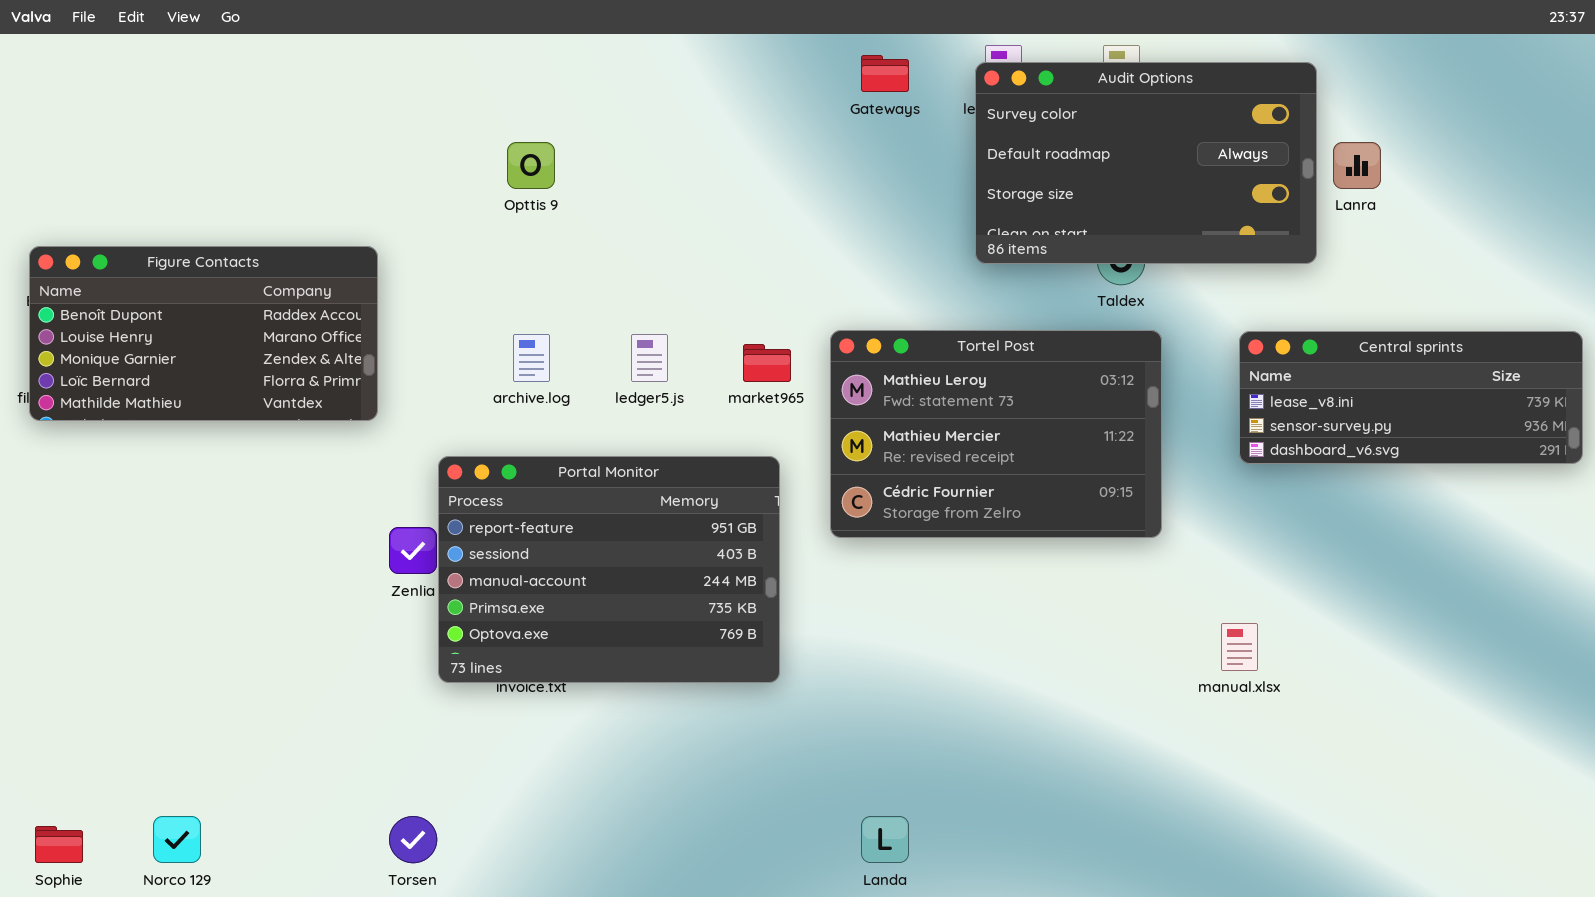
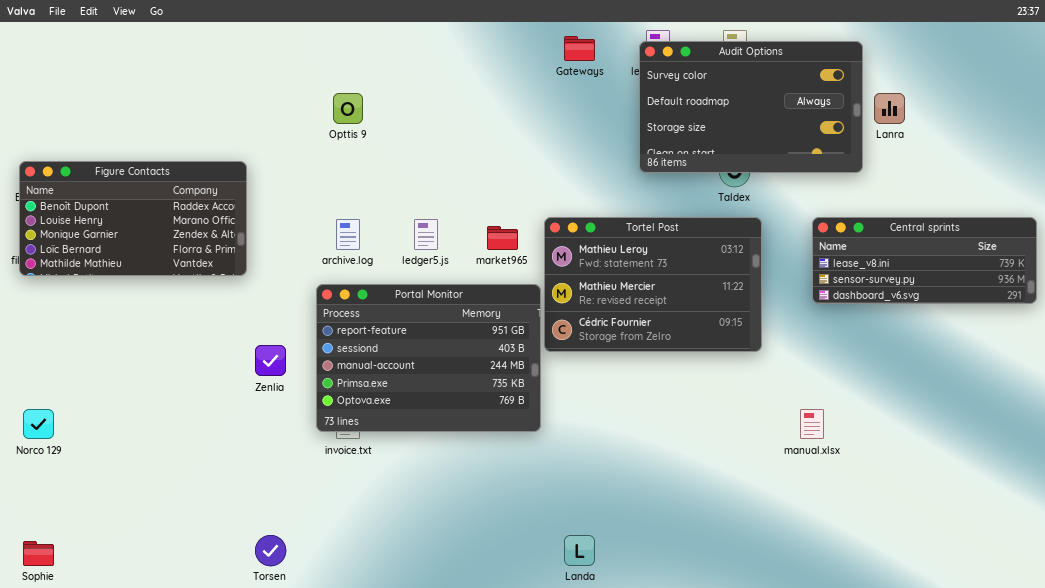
Portal Monitor: [438,456,780,683] -> [316,284,541,432], moved
Norco 129: [153,816,201,863] -> [23,409,54,439], moved

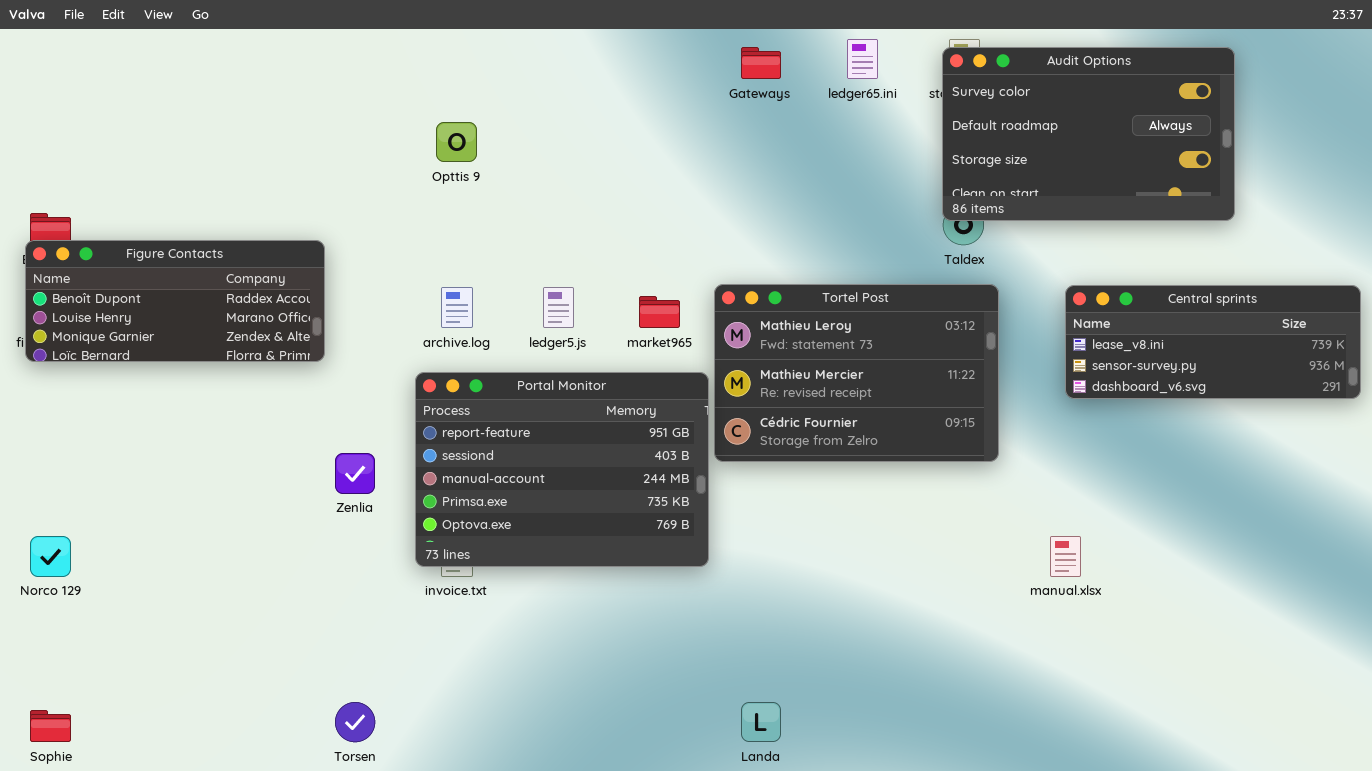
Audit Options: [639,41,863,173] -> [942,47,1235,221], moved
Figure Contacts: [19,161,247,276] -> [25,240,325,362], resized

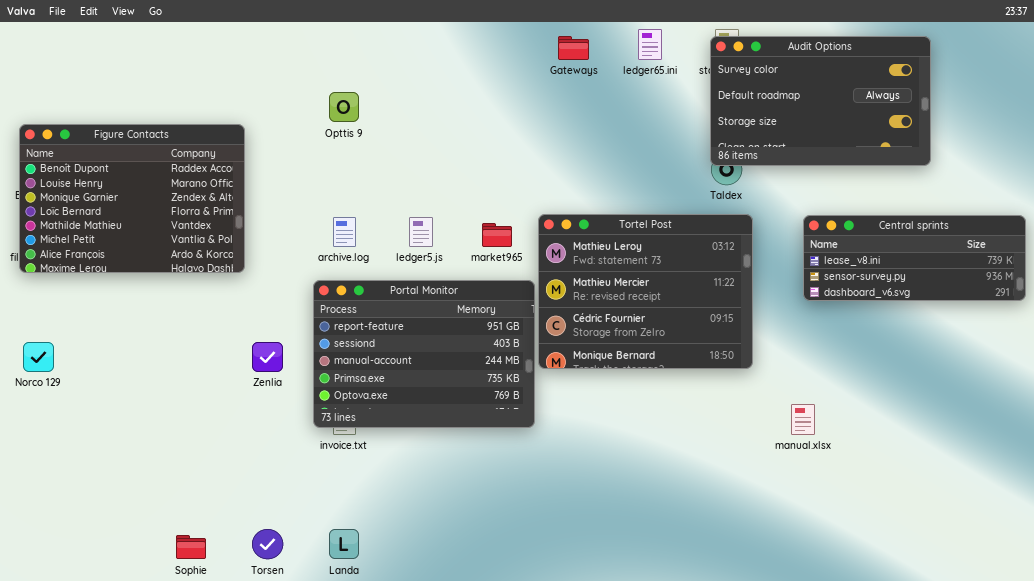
Figure Contacts: [25,240,325,362] -> [19,124,245,273], resized
Tortel Post: [714,284,999,462] -> [538,214,753,369], resized
Norco 129: [30,536,71,577] -> [23,342,54,372], moved
Landa: [741,702,781,742] -> [329,529,359,559], moved
Sophie: [30,710,71,742] -> [176,535,206,559], moved

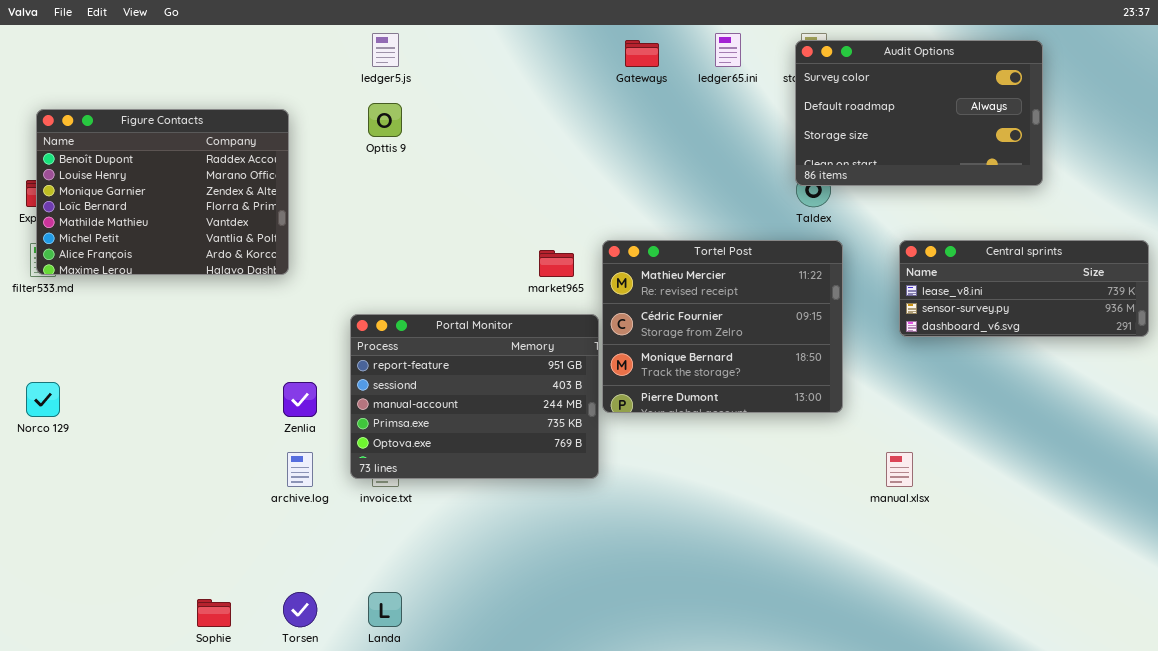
Figure Contacts: [19,124,245,273] -> [36,109,289,275], moved
Tortel Post: [538,214,753,369] -> [602,240,843,413], scrolled down 1 row
archive.log: [333,217,356,247] -> [287,452,313,487], moved
ledger5.js: [409,217,433,247] -> [372,33,399,67], moved

